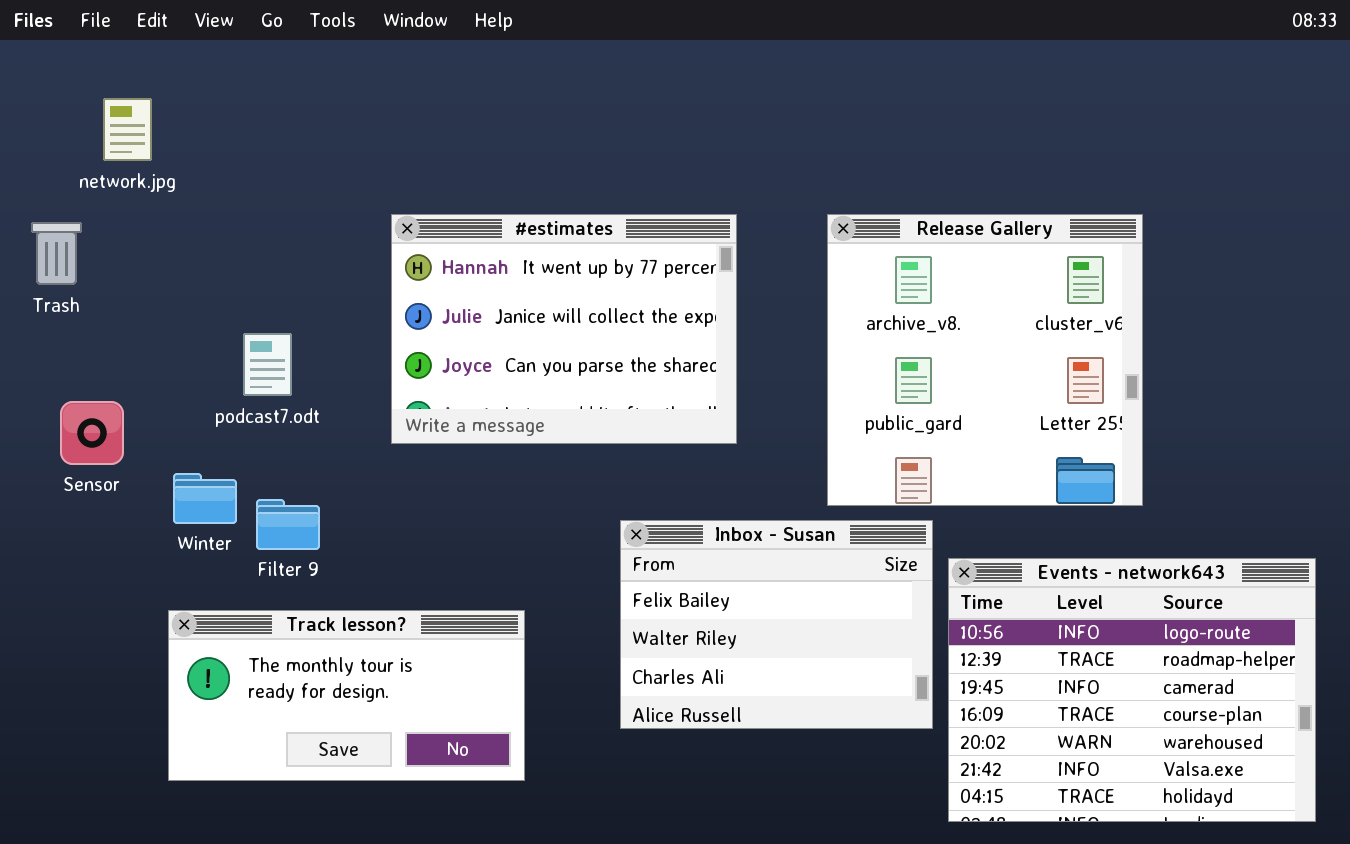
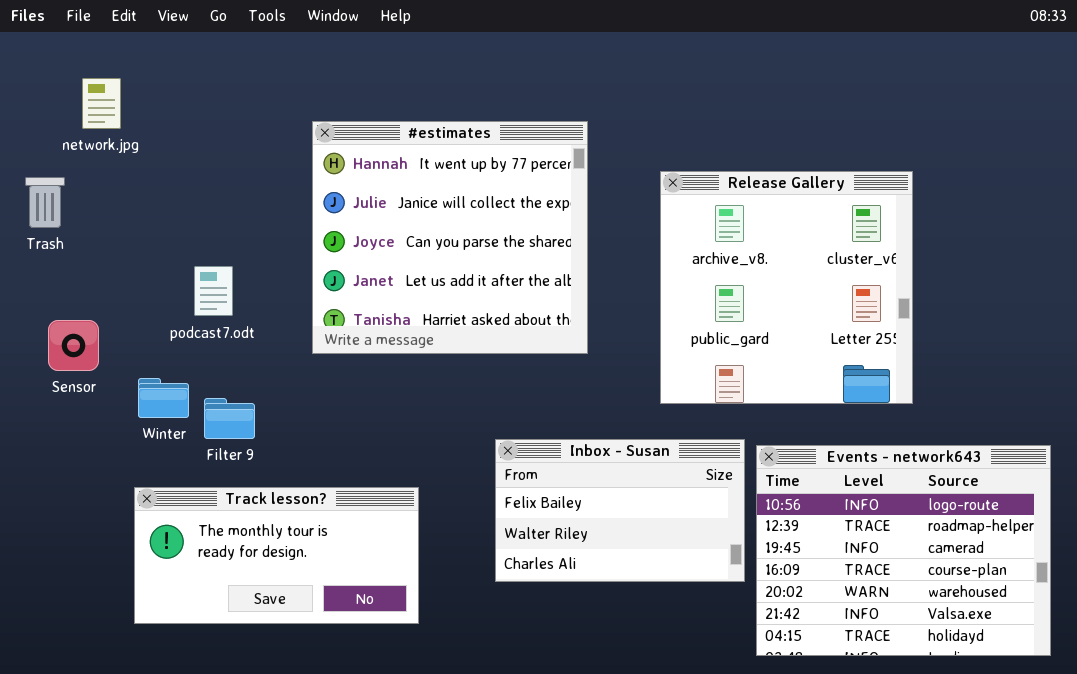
#estimates: [391,214,737,444] -> [312,121,588,354], resized
Inbox - Susan: [620,520,933,729] -> [495,439,745,582], resized

